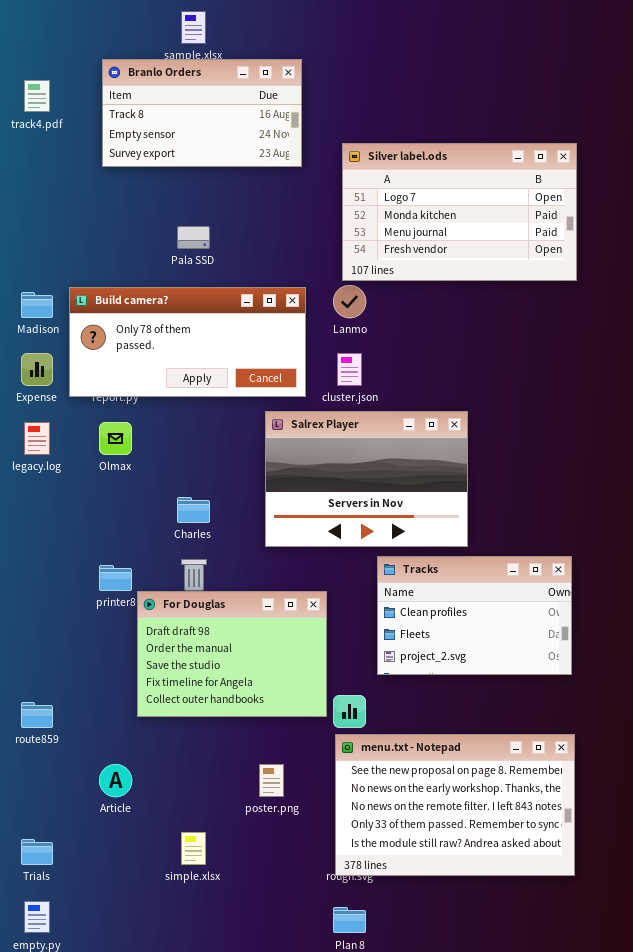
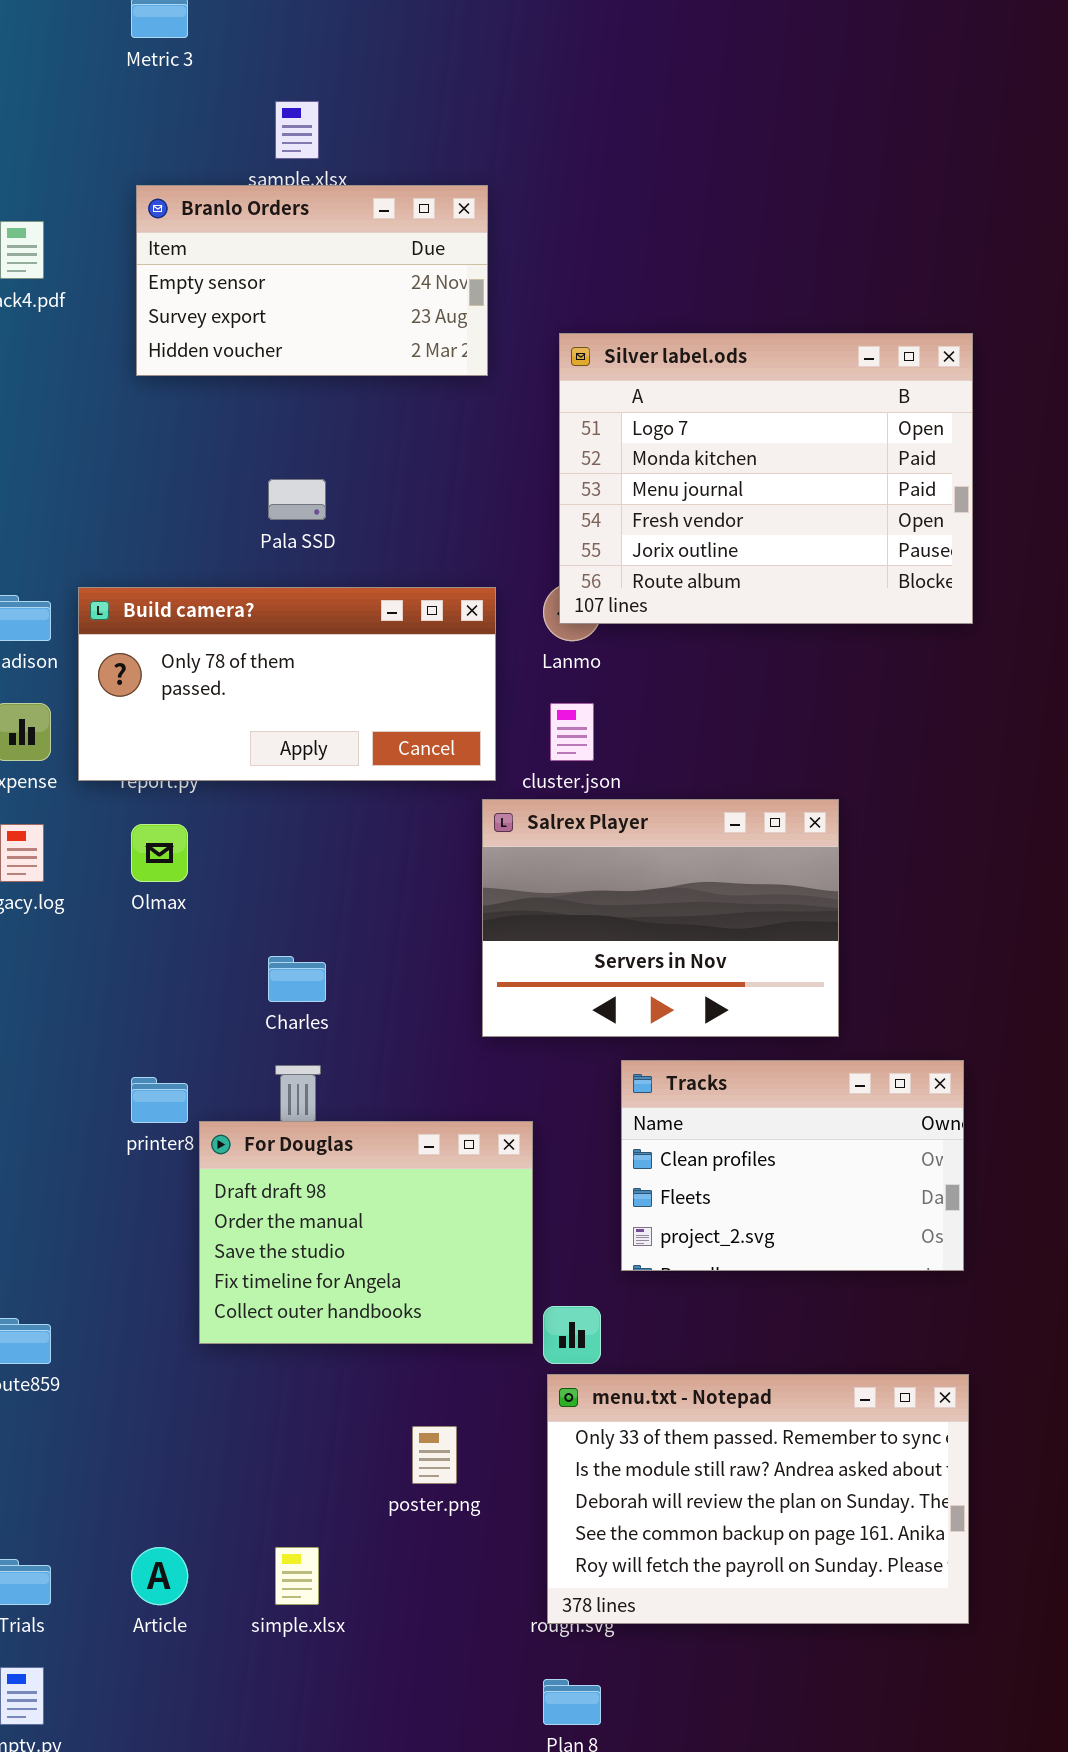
Branlo Orders: [102,59,302,167] -> [136,185,488,376], scrolled down 1 row
Silver label.ods: [342,143,577,281] -> [559,333,973,624], resized
Salrex Player: [265,411,468,547] -> [482,799,839,1037], moved
menu.txt - Notepad: [335,734,575,876] -> [547,1374,969,1624], scrolled down 3 rows
Article: [99,764,132,797] -> [131,1547,188,1605], moved

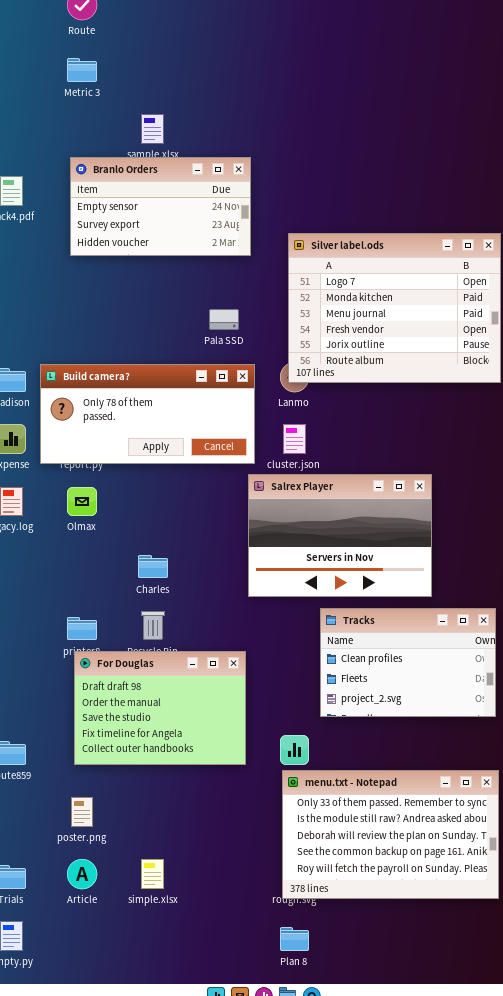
Pala SSD: [268,479,326,520] -> [209,309,239,330], moved
For Douglas: [199,1121,533,1344] -> [74,651,246,765], moved
poster.png: [412,1426,457,1484] -> [71,797,93,827], moved

